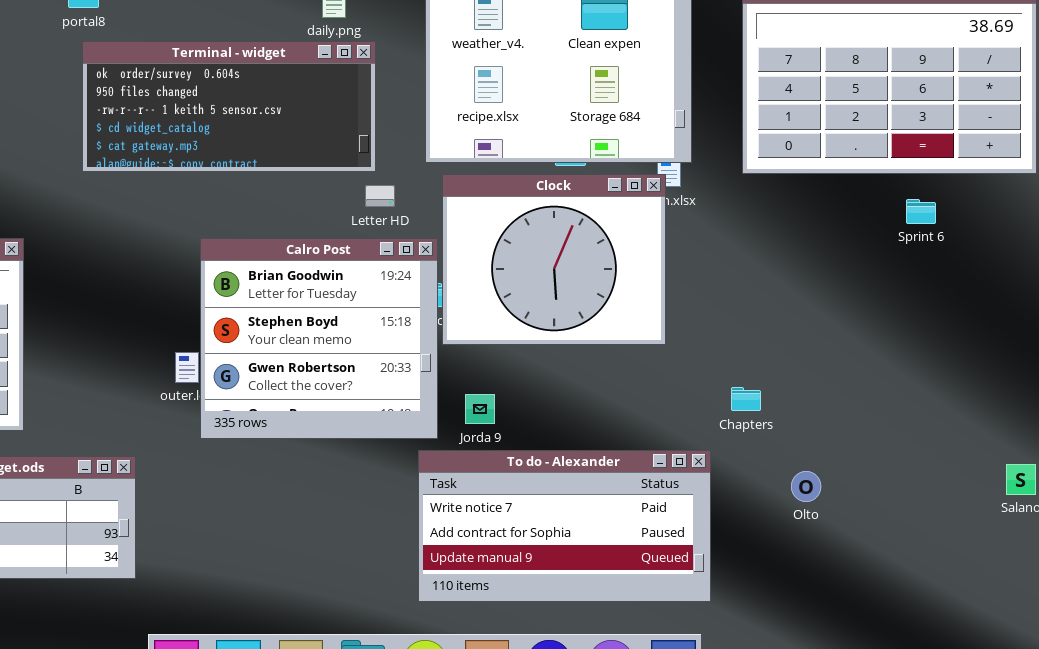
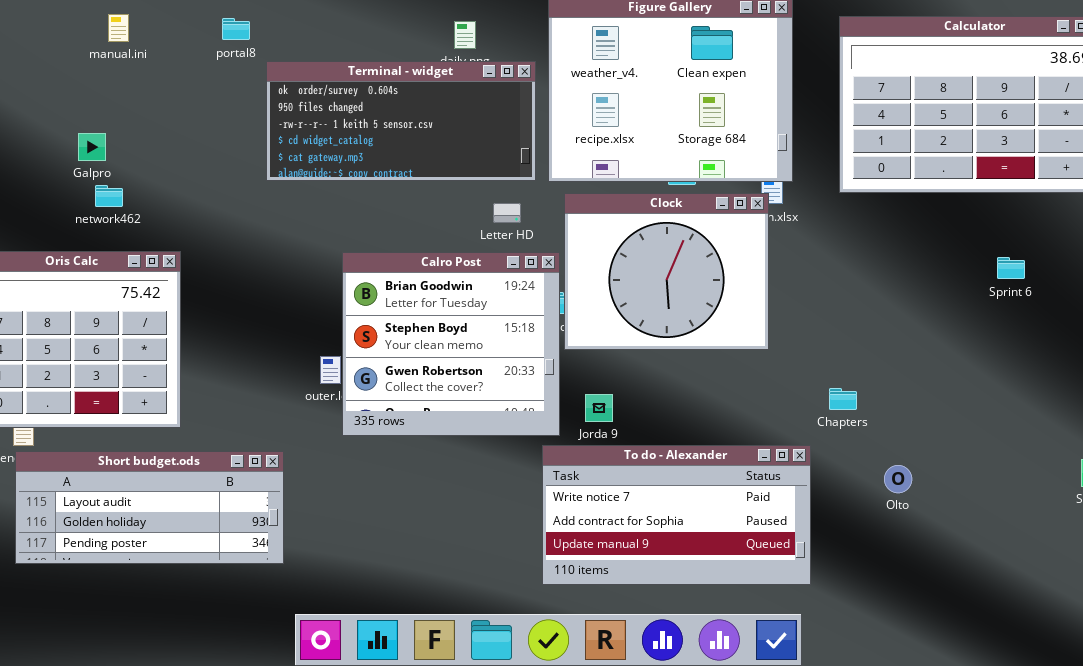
Terminal - widget: [82,41,376,172] -> [266,61,536,181], moved
Sprint 6: [906,199,936,224] -> [997,257,1025,279], moved

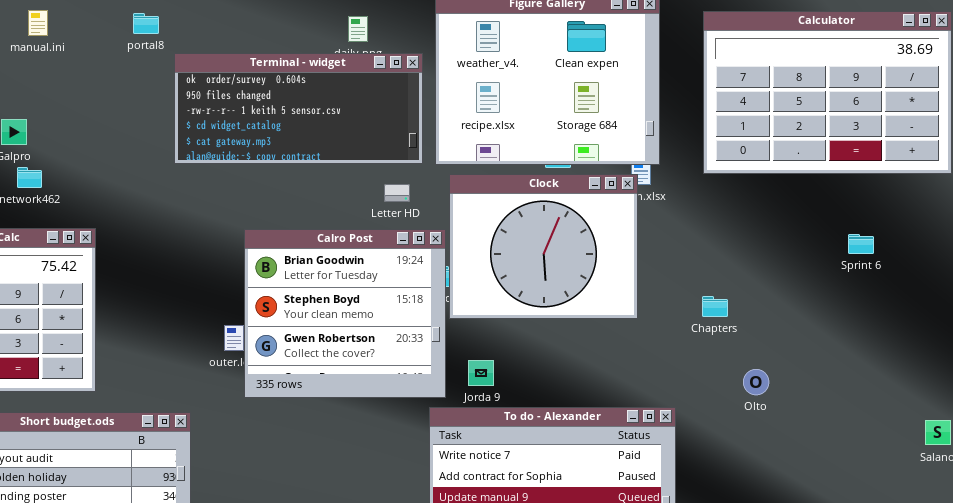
Chapters: [829,388,857,410] -> [702,296,728,317], moved
Olto: [884,465,912,493] -> [743,369,769,395], moved

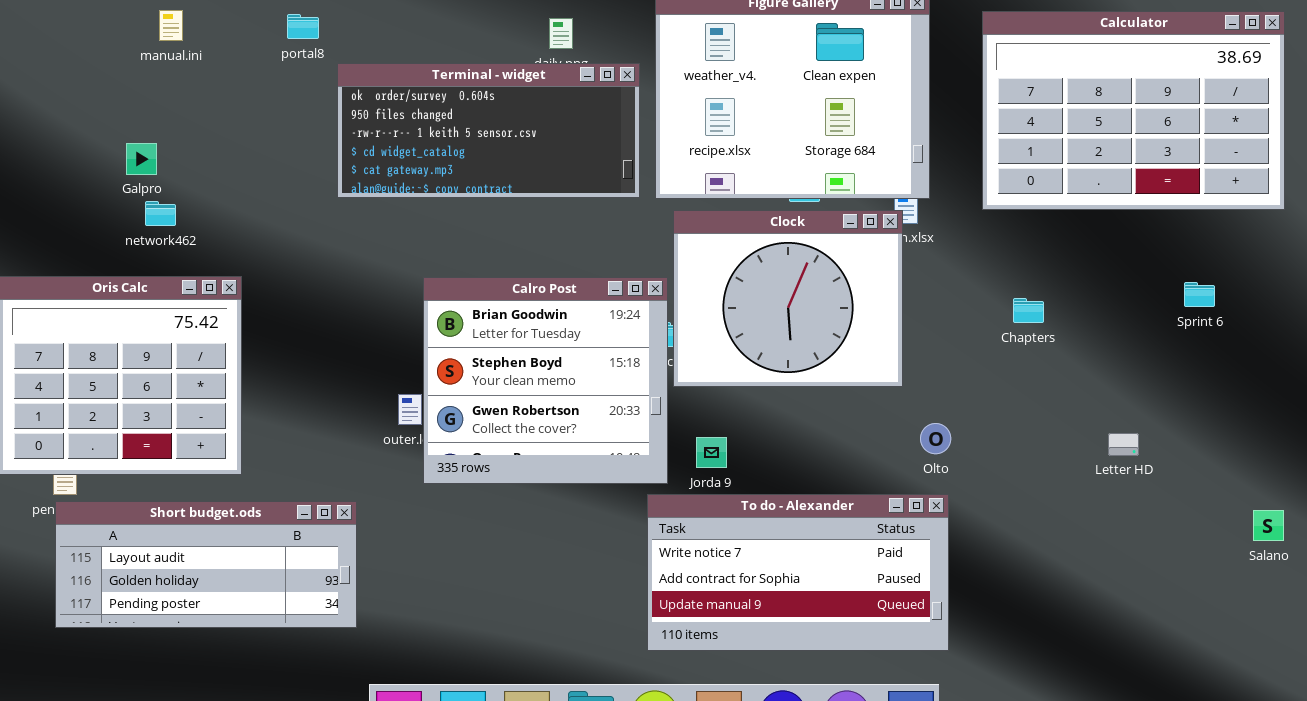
Letter HD: [384,184,410,202] -> [1108,433,1139,456], moved
Sprint 6: [848,234,874,254] -> [1184,282,1215,307], moved
Chapters: [702,296,728,317] -> [1013,298,1044,323], moved
Olto: [743,369,769,395] -> [920,423,951,454], moved

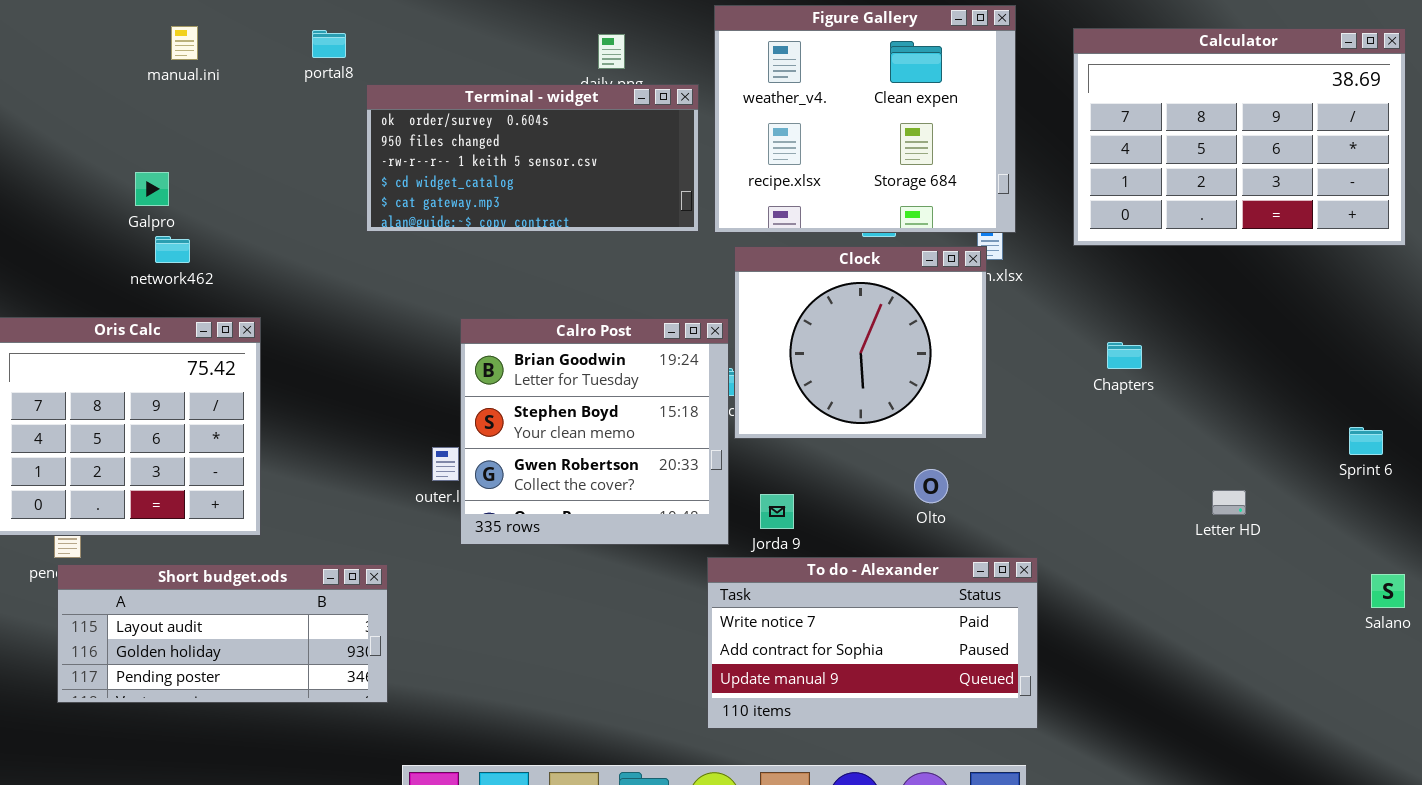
Sprint 6: [1184,282,1215,307] -> [1349,427,1383,455], moved
Olto: [920,423,951,454] -> [914,469,948,503], moved

